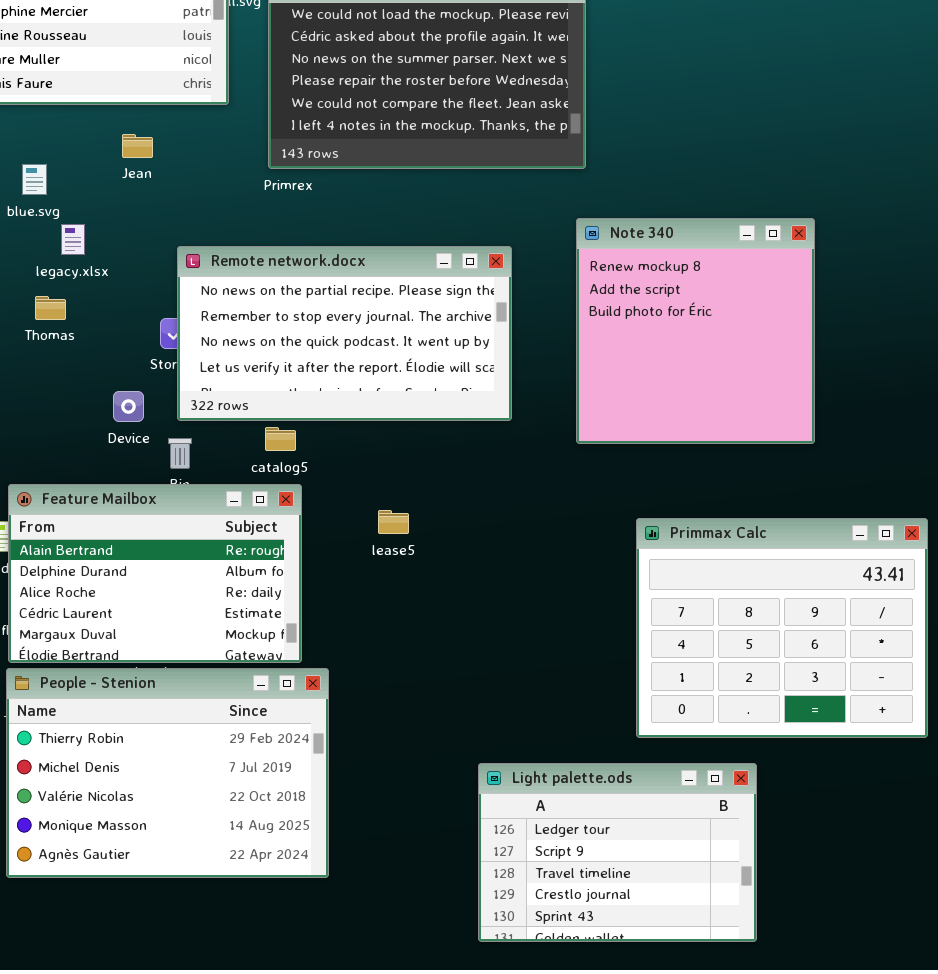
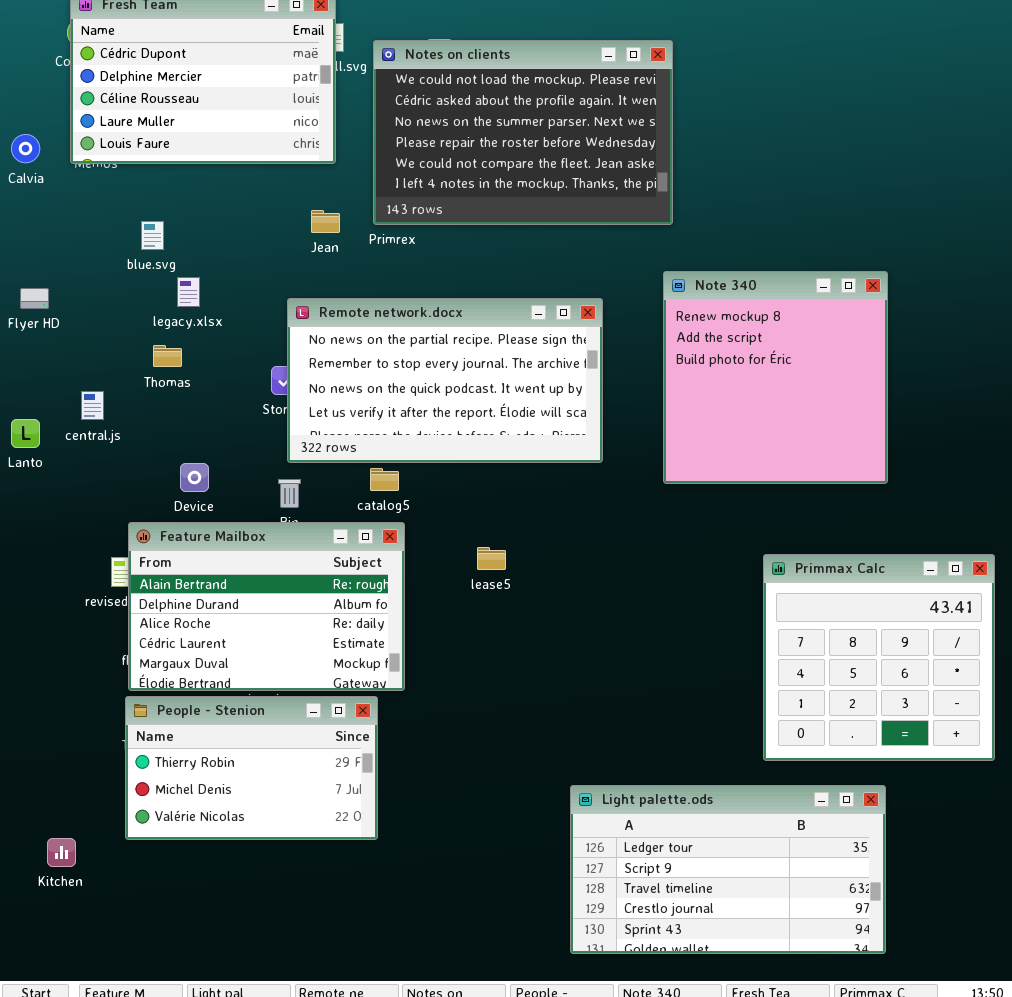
Jean: [122,134,153,158] -> [311,210,340,233], moved
Device: [113,391,144,422] -> [180,463,209,492], moved
Primmax Calc: [636,518,928,738] -> [763,554,995,761], resized
People - Stenion: [6,668,329,878] -> [125,696,378,840], resized
Light palette.ods: [478,763,757,942] -> [570,785,886,954], resized

